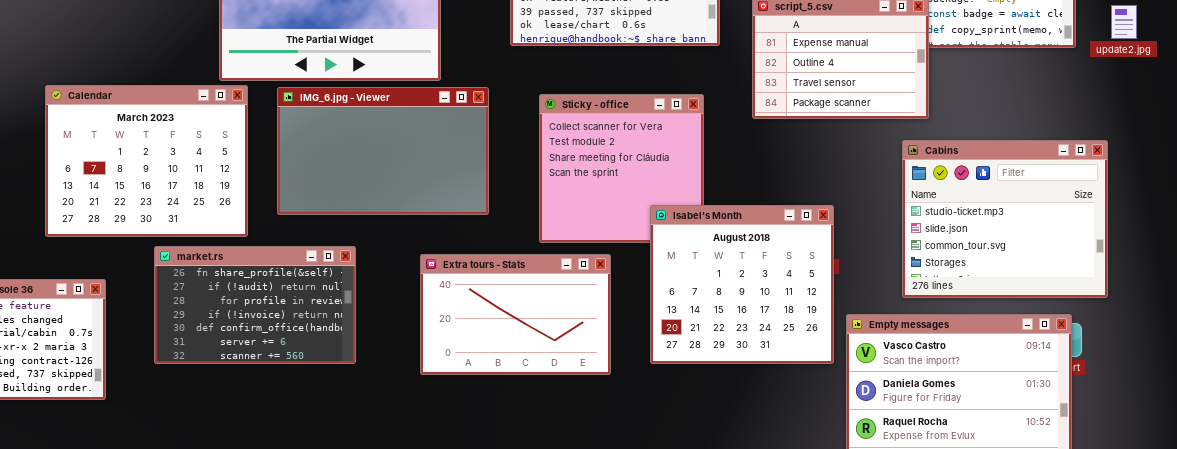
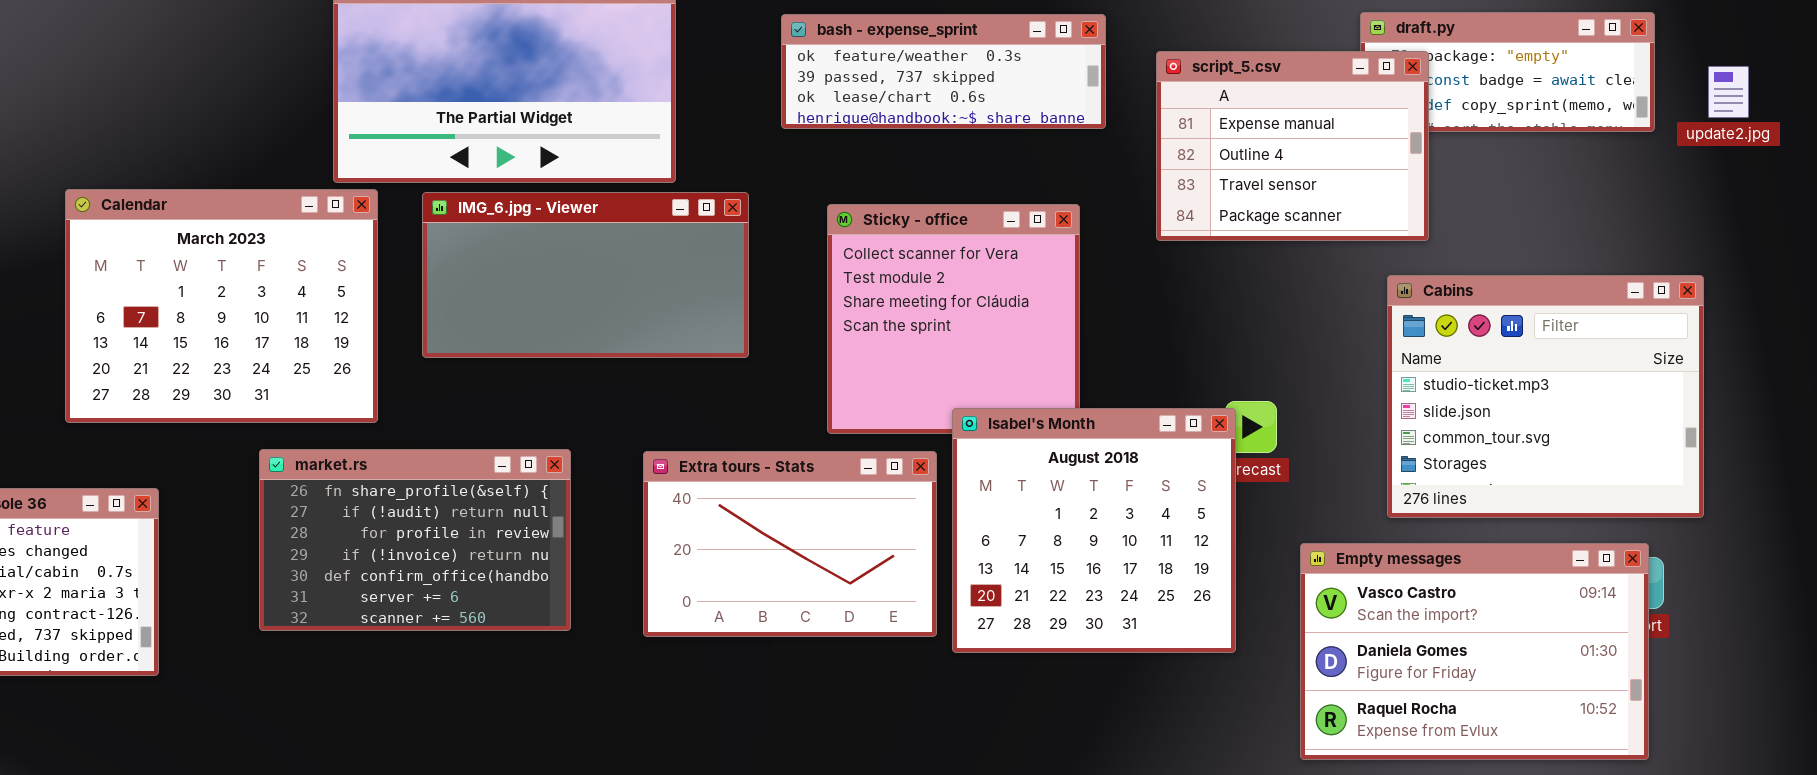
IMG_6.jpg - Viewer: [277,87,489,215] -> [422,192,749,358], resized
Isabel's Month: [650,205,834,364] -> [952,408,1236,653], moved
market.rs: [154,246,356,364] -> [259,449,571,631], moved

